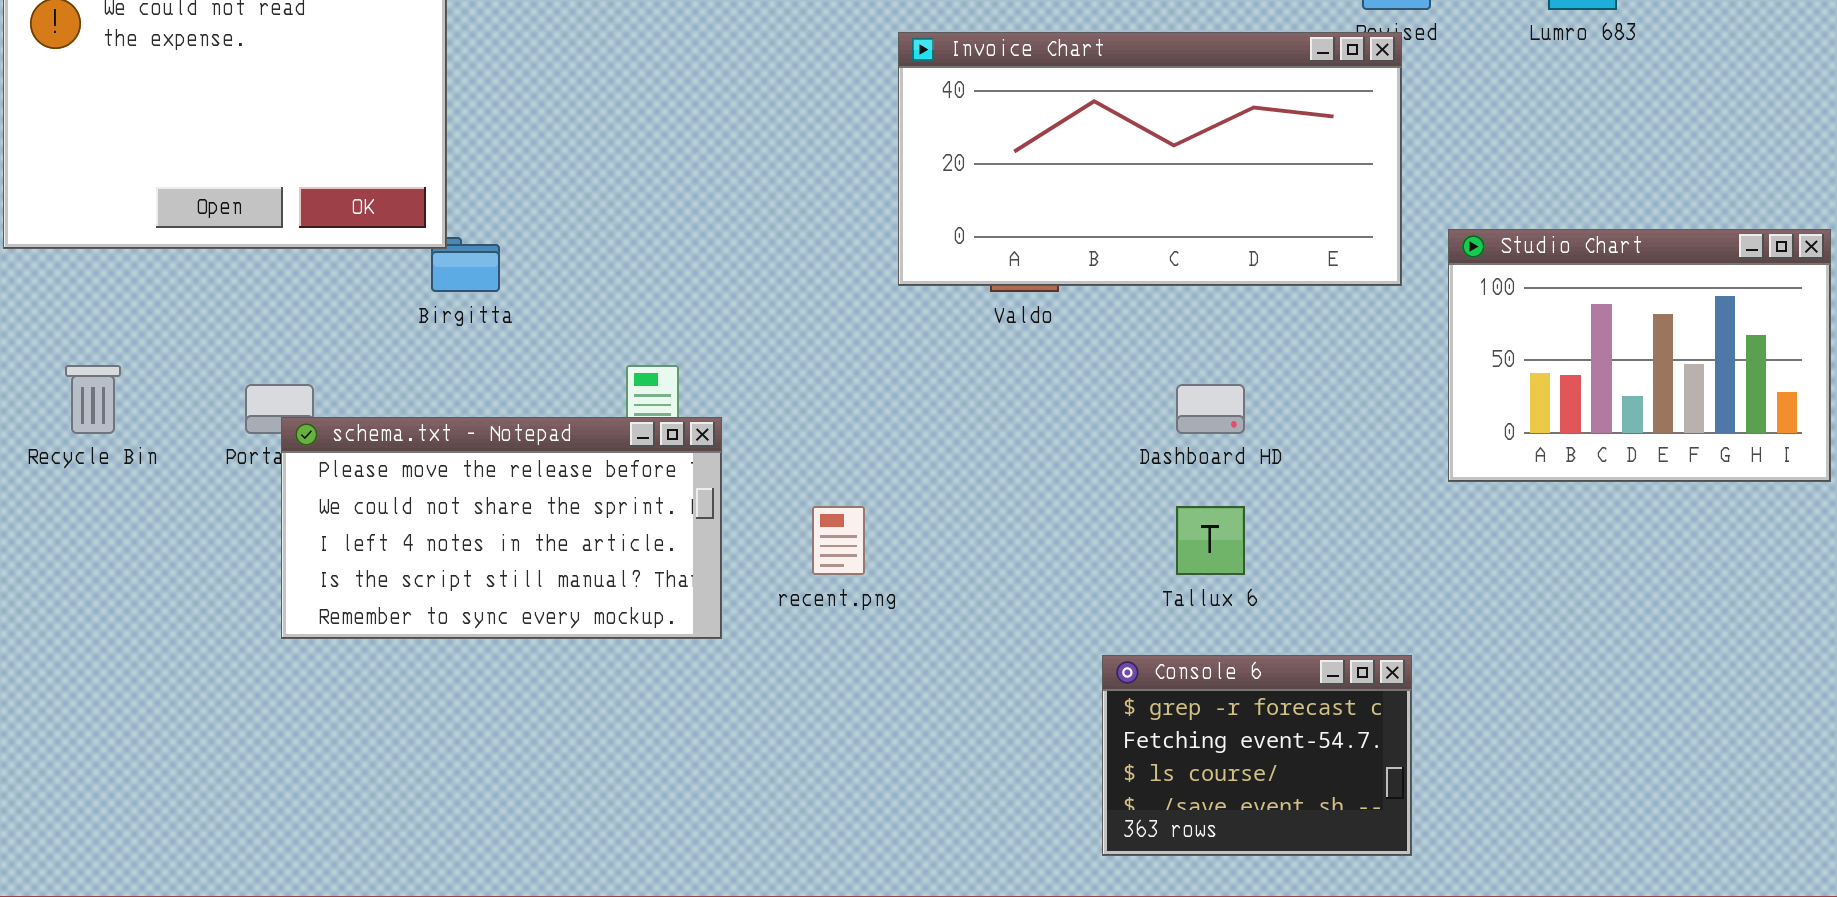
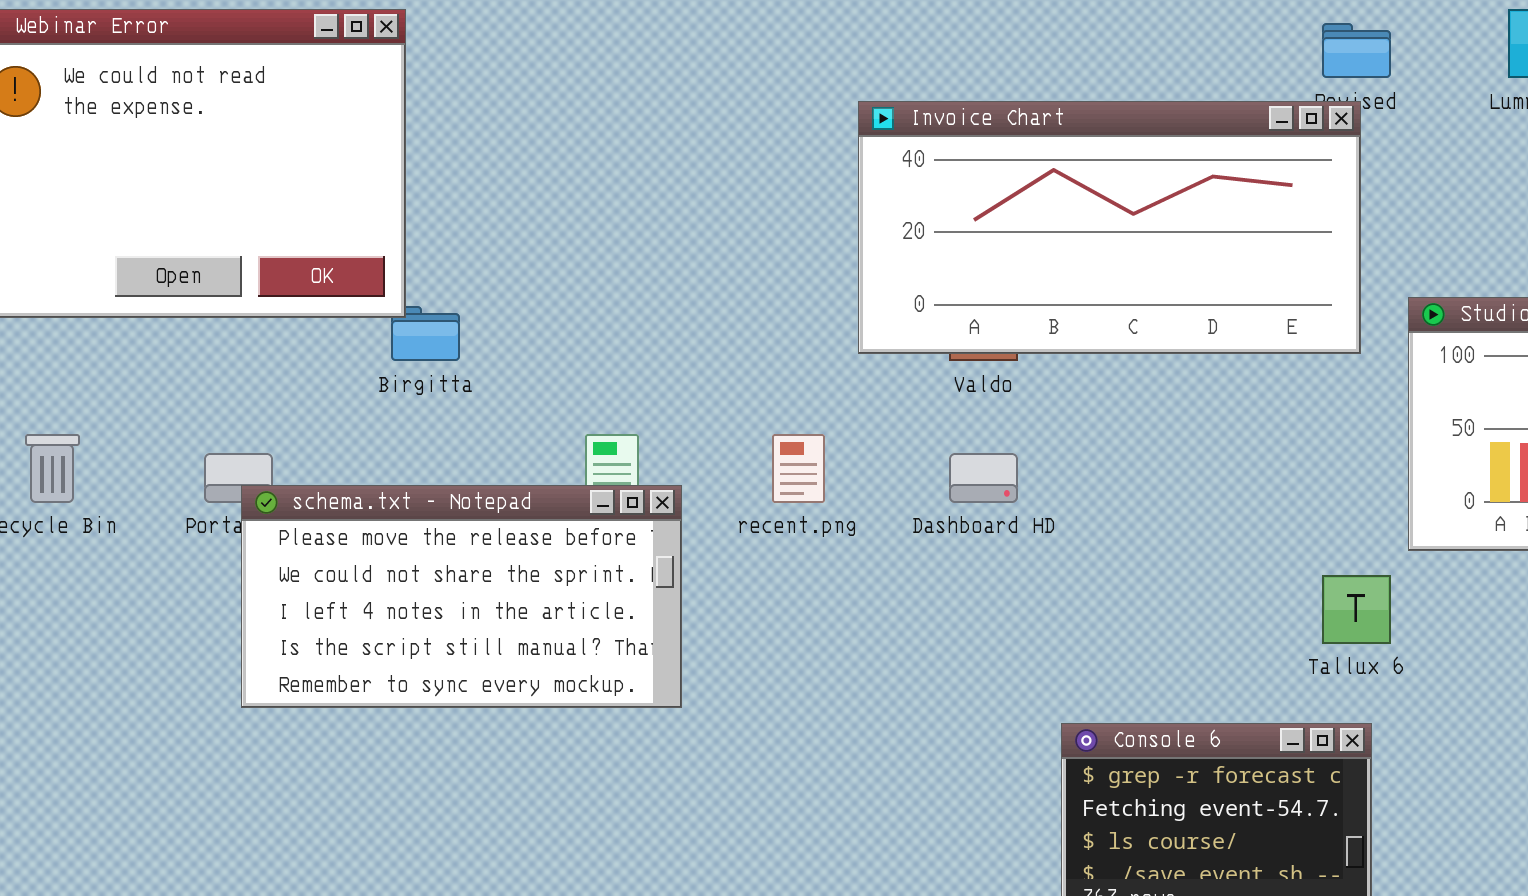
Dashboard HD: [1176,384,1245,434] -> [949,453,1018,503], moved
recent.png: [812,506,865,575] -> [772,434,825,503], moved
Tallux 6: [1176,506,1245,575] -> [1322,575,1391,644], moved

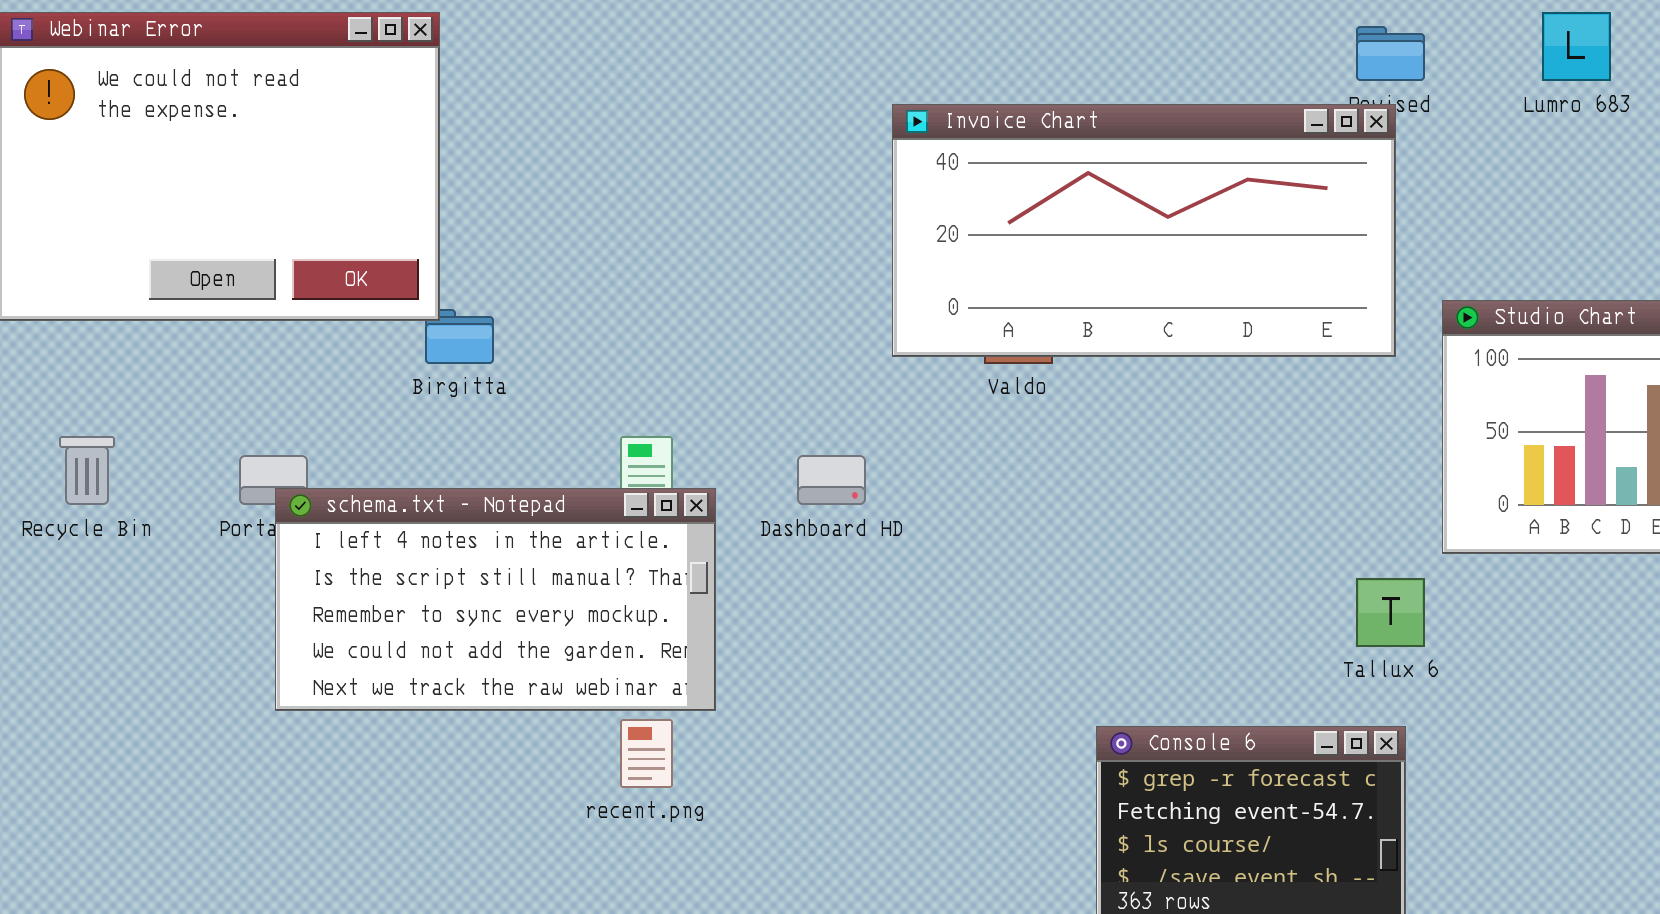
recent.png: [772,434,825,503] -> [620,719,673,788], moved
Dashboard HD: [949,453,1018,503] -> [797,455,866,505], moved
schema.txt - Notepad: [241,485,682,708] -> [275,488,716,711], scrolled down 2 rows

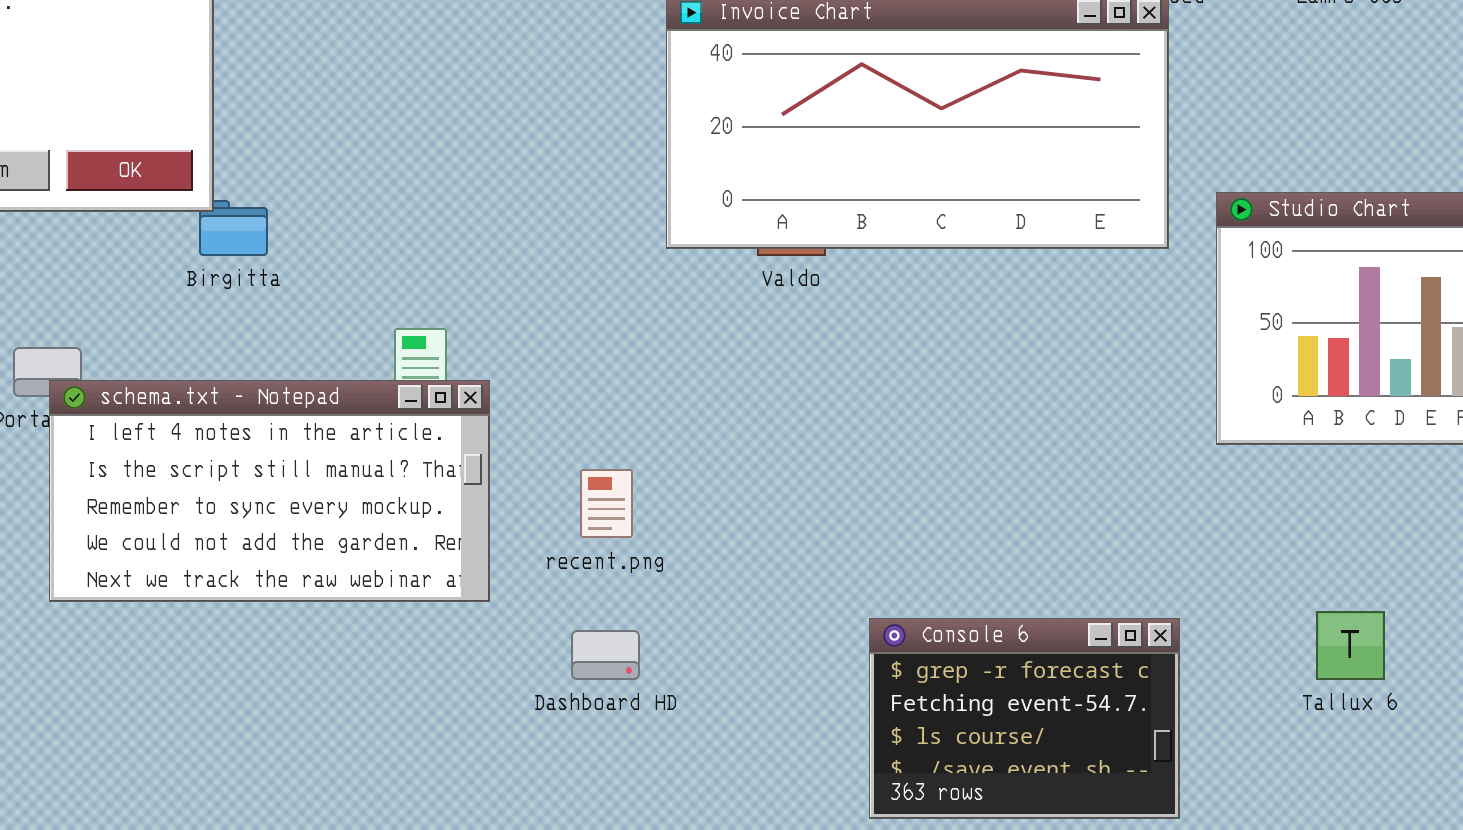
Dashboard HD: [797,455,866,505] -> [571,630,640,680], moved
Tallux 6: [1356,578,1425,647] -> [1316,611,1385,680], moved
recent.png: [620,719,673,788] -> [580,469,633,538], moved

